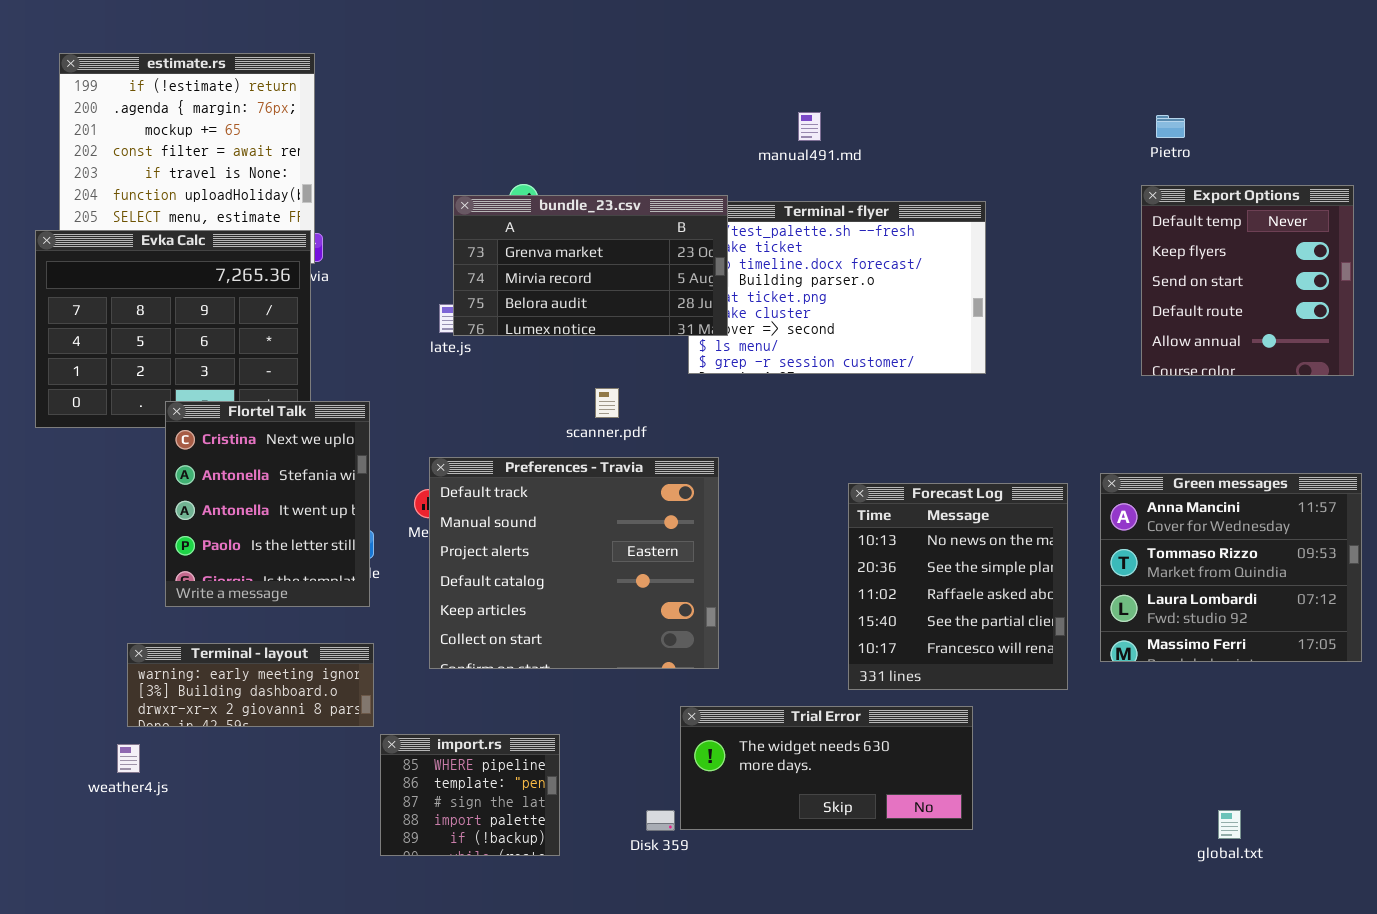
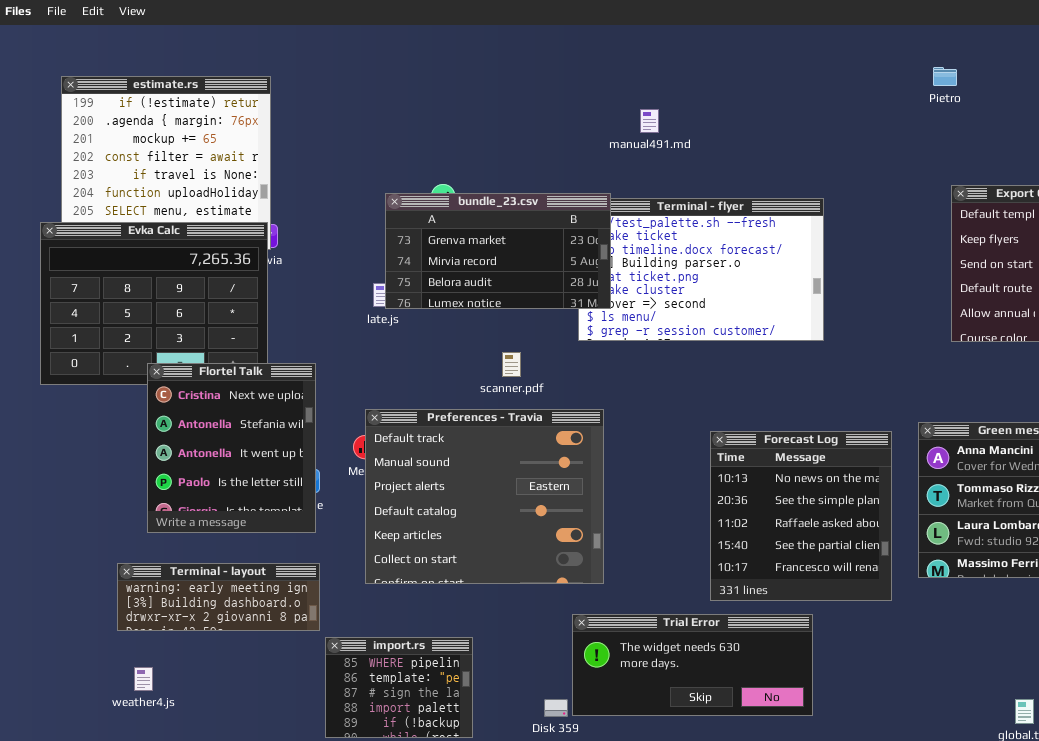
manual491.md: [798,112,821,141] -> [640,109,659,133], moved
Pietro: [1156,115,1185,138] -> [933,67,957,86], moved
weather4.js: [117,744,140,773] -> [134,667,153,691], moved

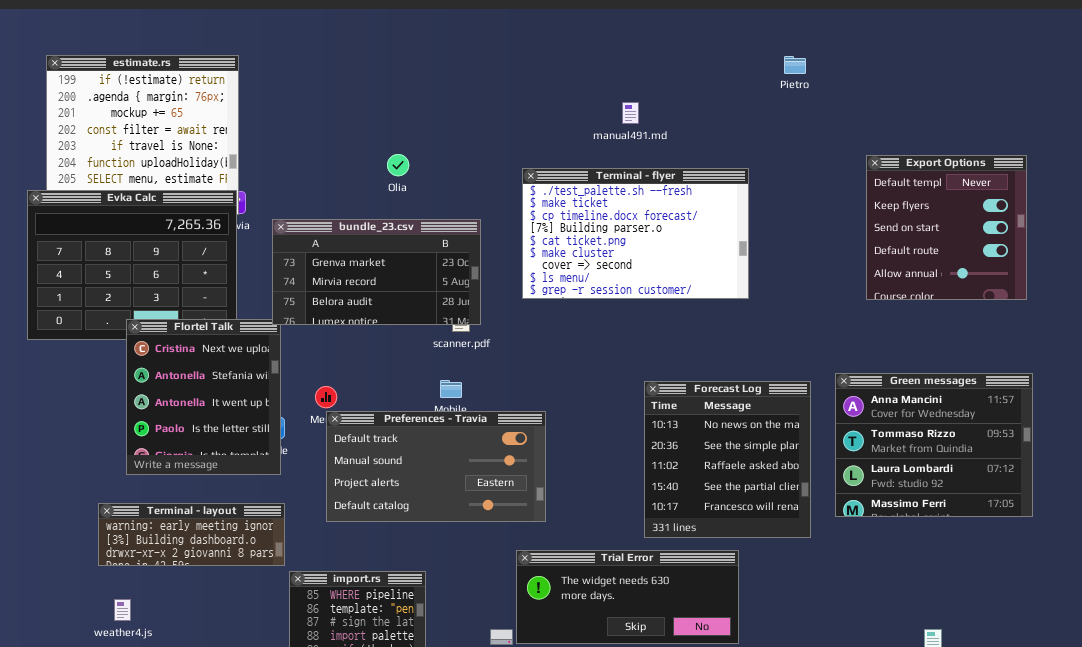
Pietro: [933,67,957,86] -> [784,56,806,74], moved
manual491.md: [640,109,659,133] -> [622,102,639,124], moved
bundle_23.csv: [385,193,611,309] -> [272,219,481,325], moved
Preferences - Travia: [365,409,604,584] -> [326,411,546,522], resized

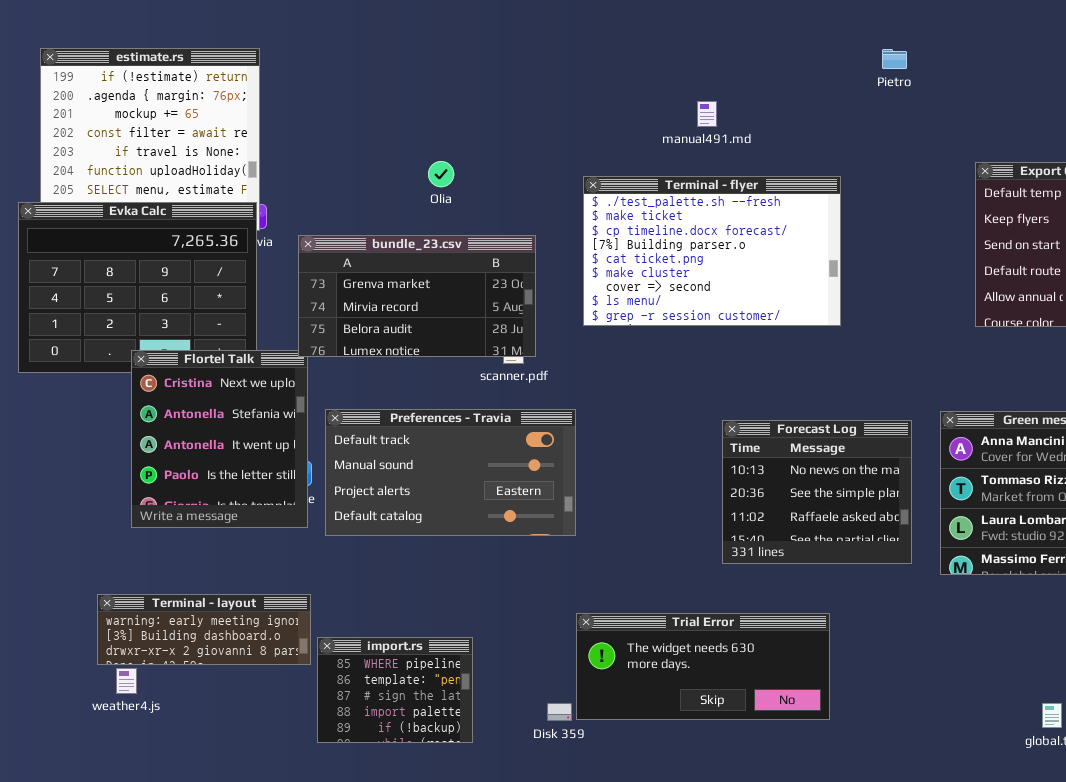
Forecast Log: [644,381,811,538] -> [722,420,912,564], resized
Preferences - Travia: [326,411,546,522] -> [325,409,576,536], moved
Terminal - layout: [98,503,285,566] -> [97,594,311,665], moved

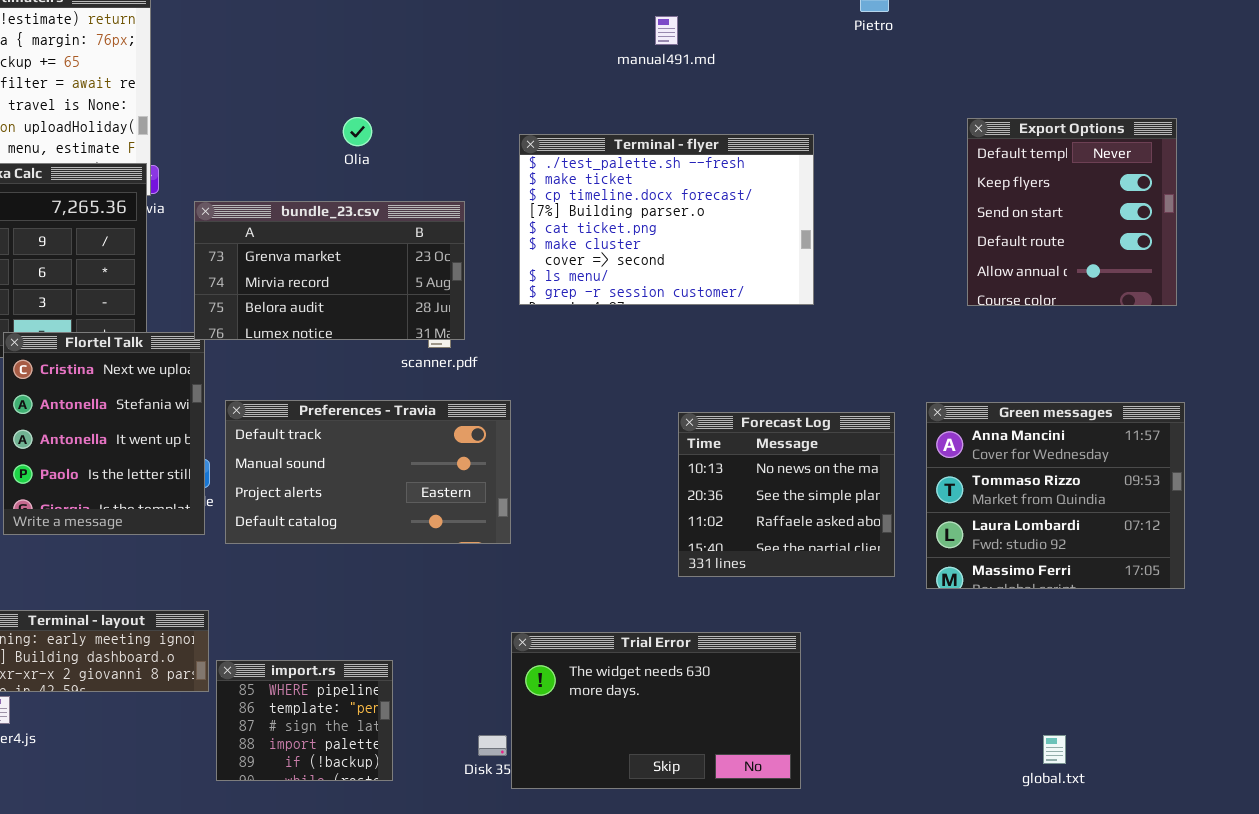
manual491.md: [697,101,717,127] -> [655,16,678,45], moved
Trial Error: [576,613,830,720] -> [511,632,801,789], resized

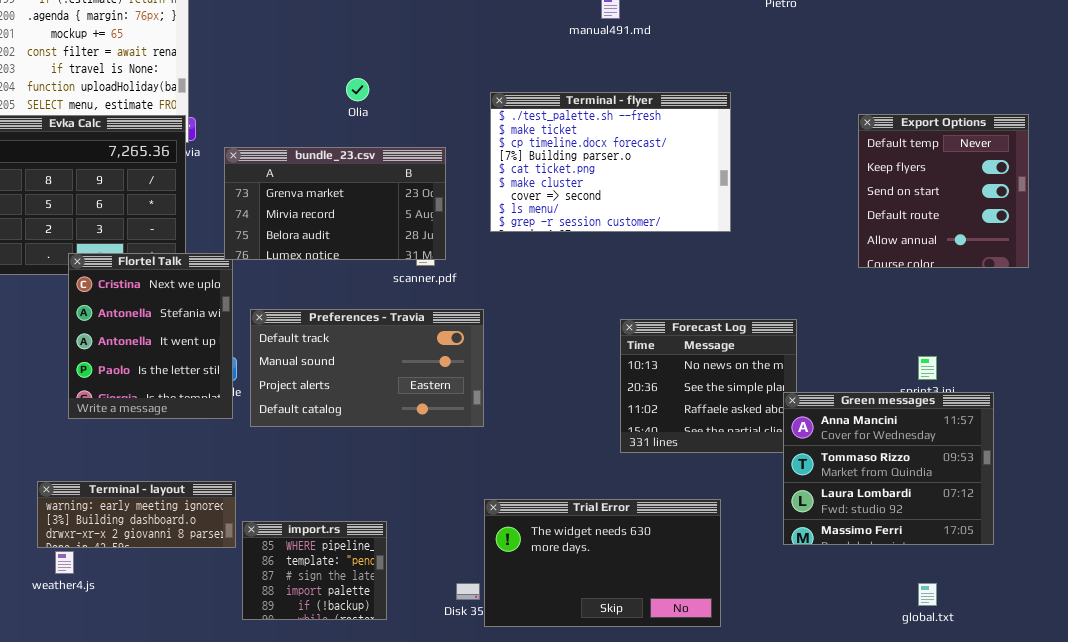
Export Options: [967,118,1177,306] -> [858,114,1029,268], moved
Green messages: [926,402,1185,589] -> [783,392,994,545], moved

